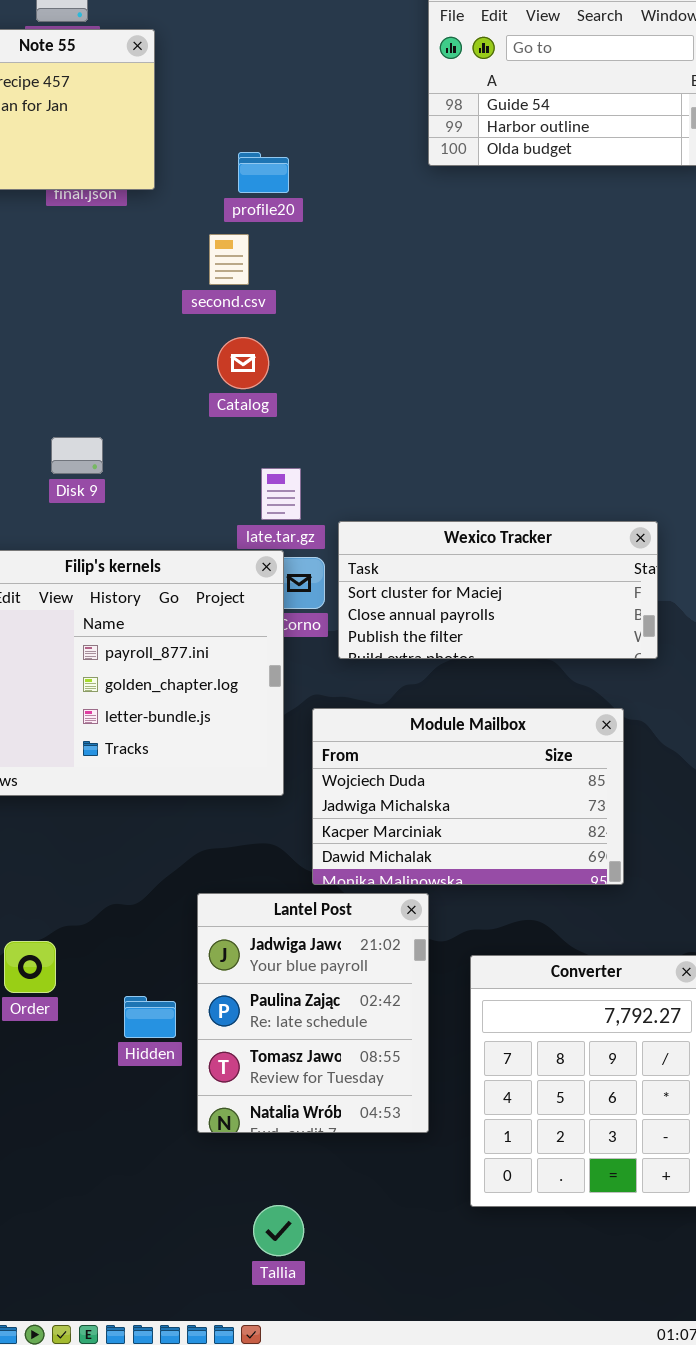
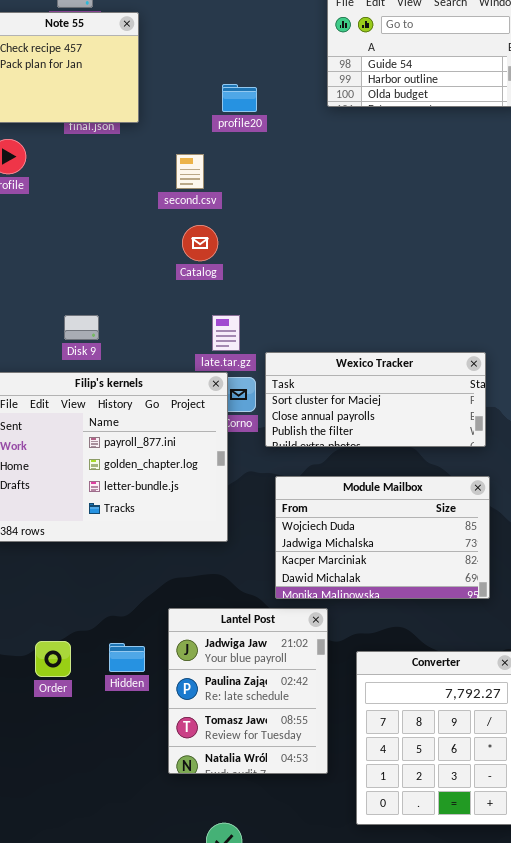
profile20: [238,152,289,193] -> [222,84,257,112], moved
Disk 9: [51,437,103,474] -> [64,315,99,340], moved
Module Mailbox: [312,708,624,885] -> [275,476,490,599], moved
Hidden: [124,996,176,1038] -> [109,643,145,672], moved

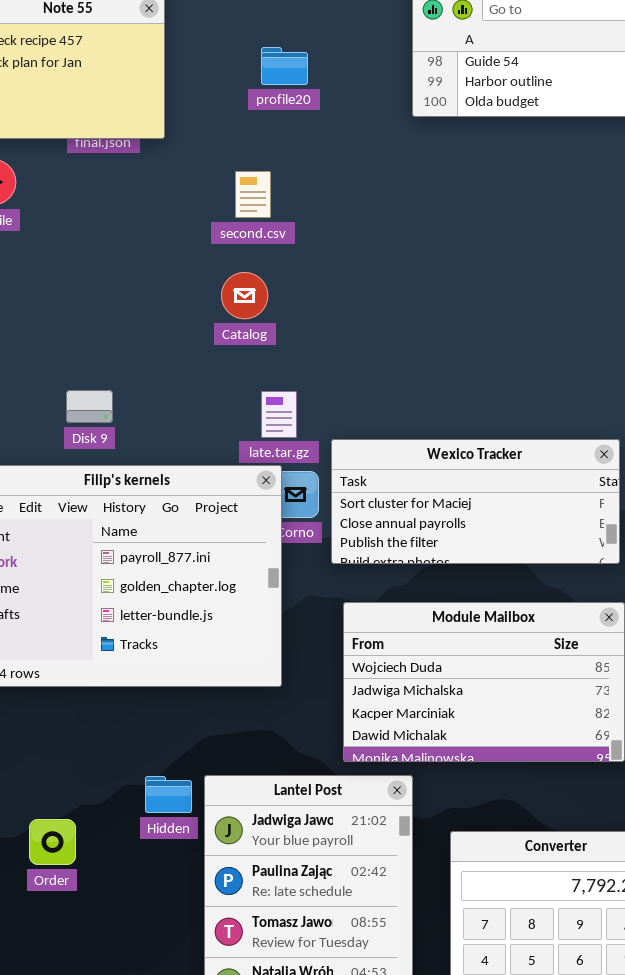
profile20: [222,84,257,112] -> [261,47,308,85], moved
second.csv: [176,154,204,189] -> [235,171,271,218], moved
Hidden: [109,643,145,672] -> [145,776,192,813], moved

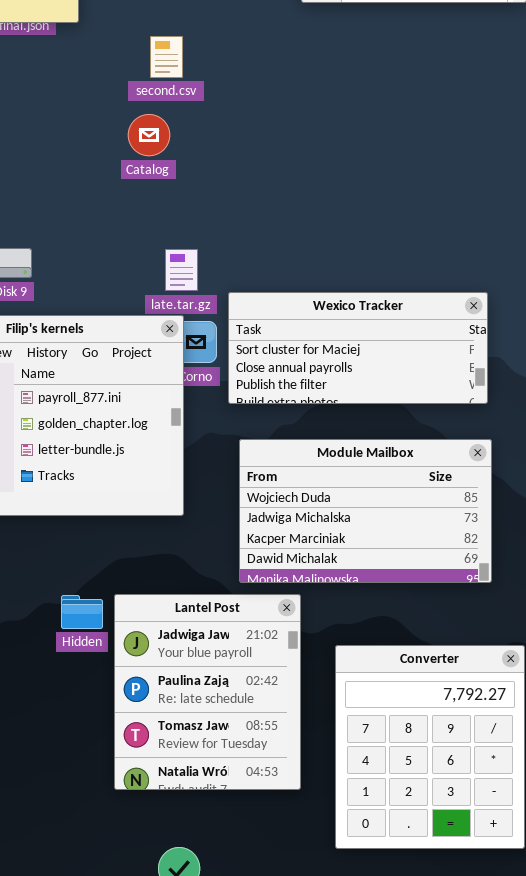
second.csv: [235,171,271,218] -> [150,36,183,78], moved
Catalog: [221,272,268,319] -> [128,114,170,156], moved

